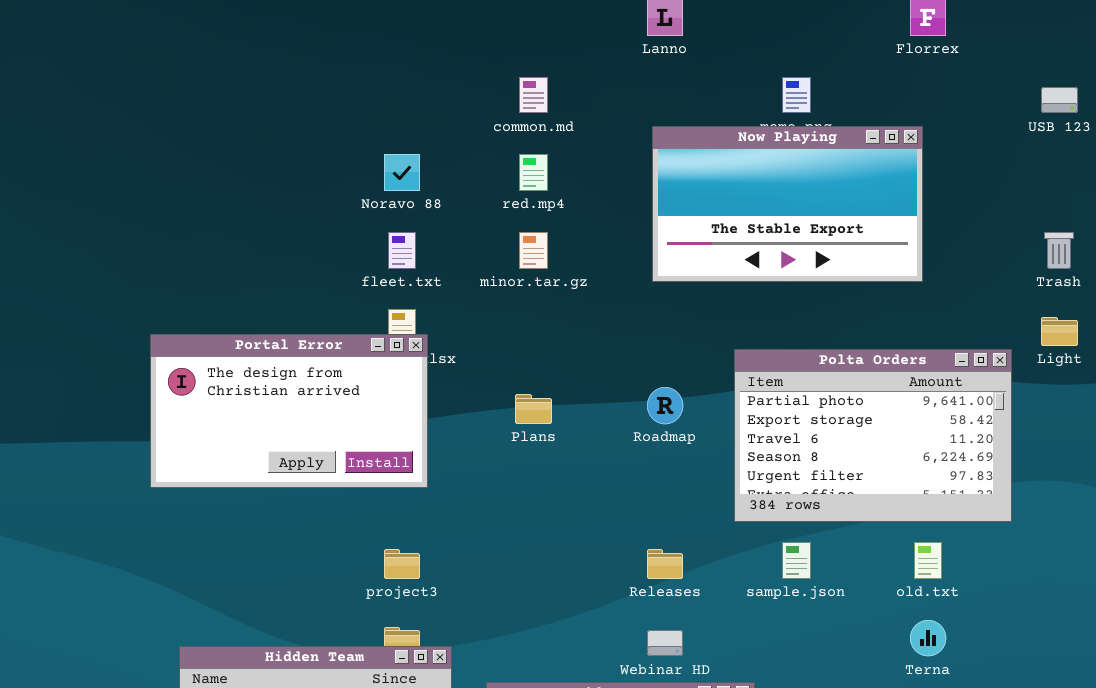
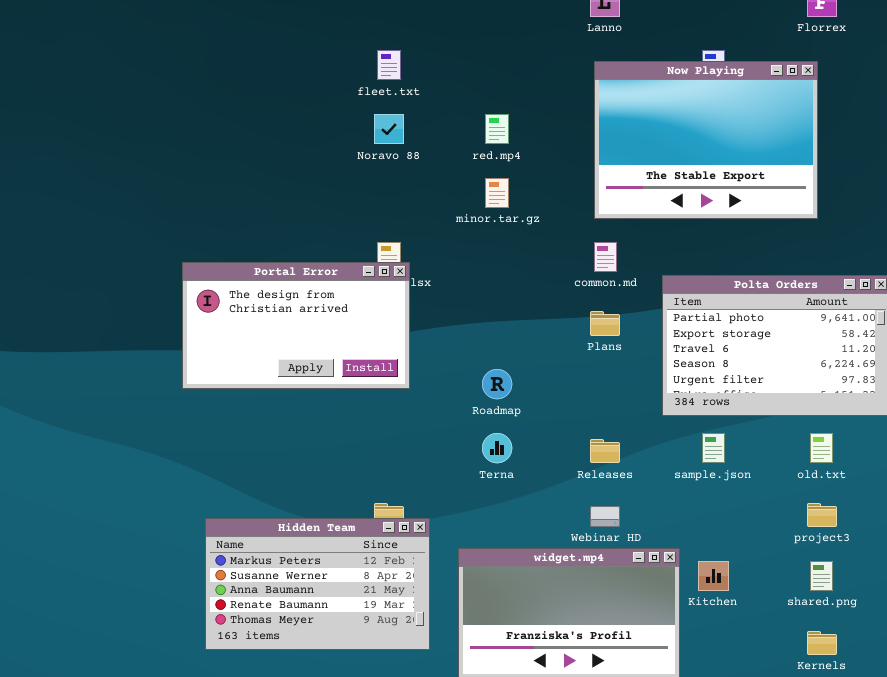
common.md: [519,77,548,113] -> [594,242,617,272], moved
Now Playing: [652,126,923,282] -> [594,61,818,219], resized
fleet.txt: [388,232,416,269] -> [377,50,401,80], moved
Roadmap: [647,387,683,424] -> [482,369,512,399], moved
Plans: [515,394,552,424] -> [590,311,620,336], moved
project3: [384,549,420,579] -> [807,503,837,527], moved
Terna: [910,620,946,656] -> [482,433,512,463], moved

